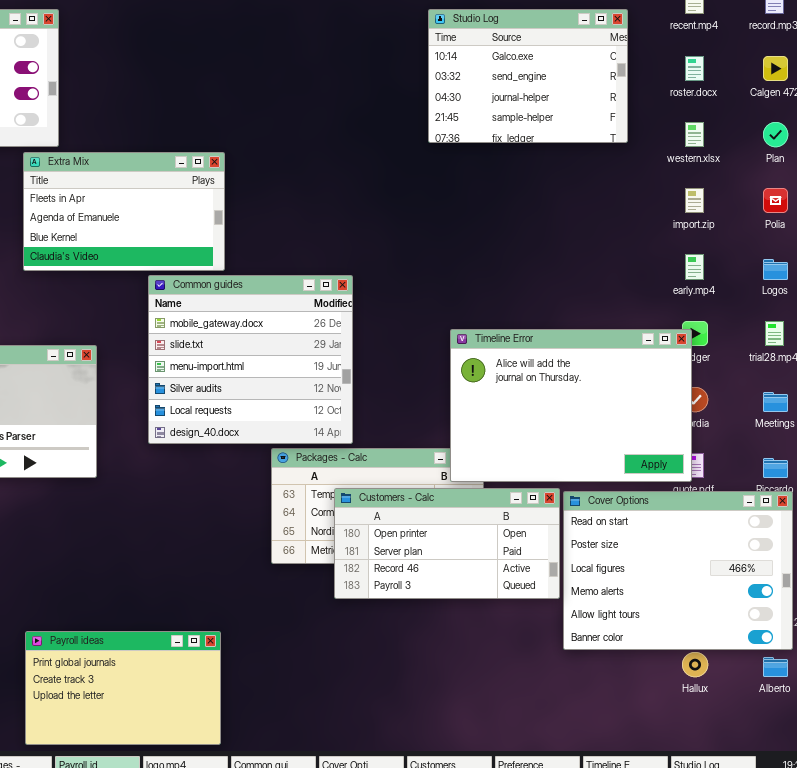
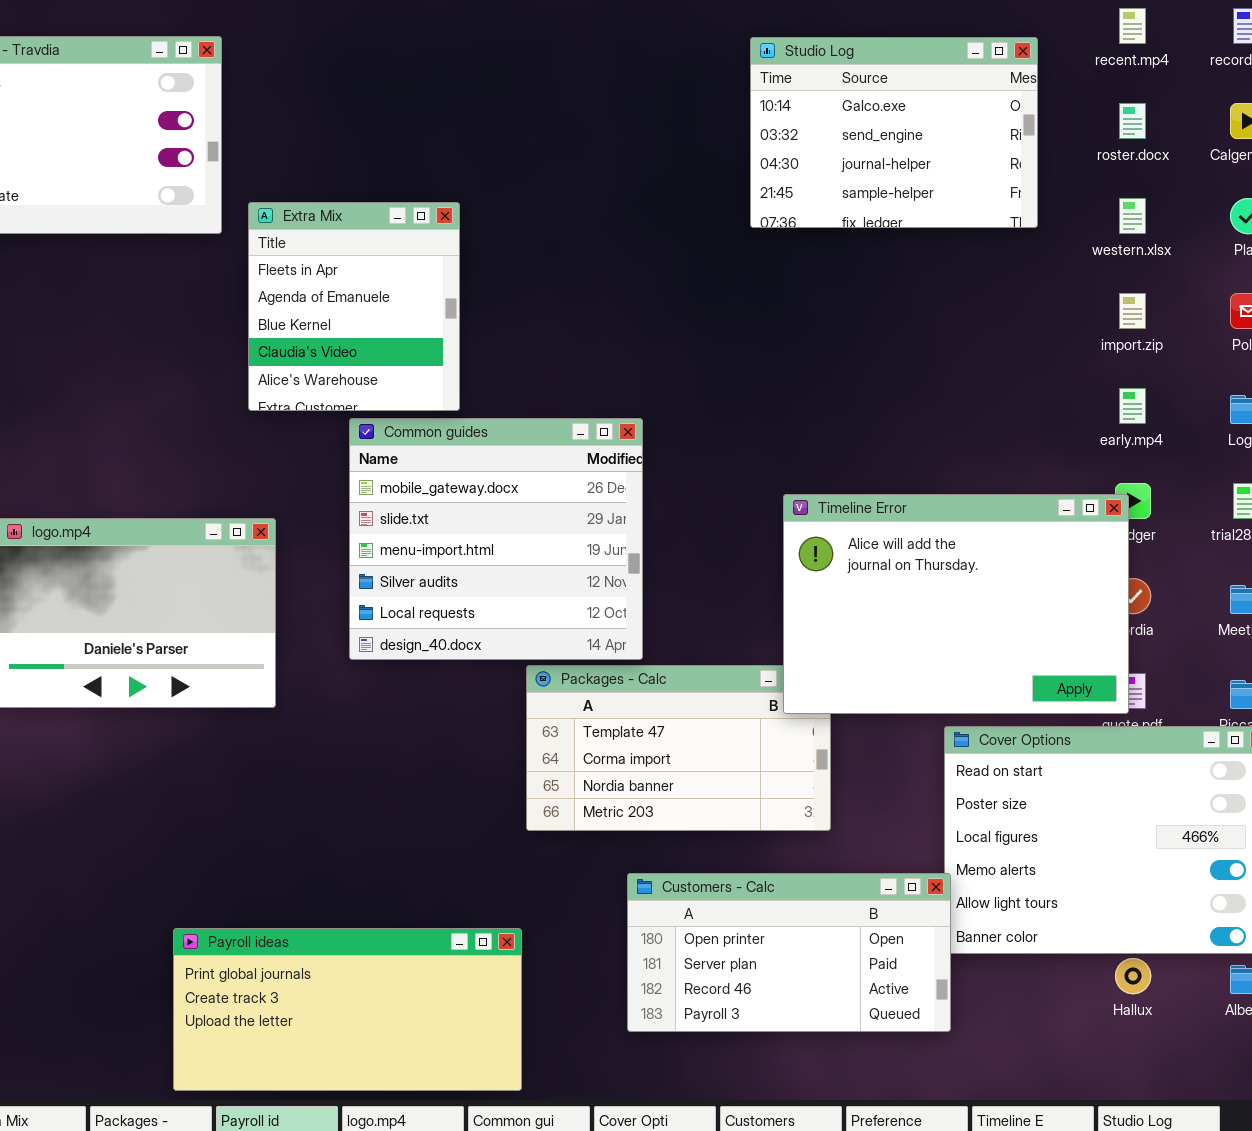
Extra Mix: [23,152,225,271] -> [248,202,460,411], resized
Customers - Calc: [334,488,560,599] -> [627,873,951,1032], moved
Payroll ideas: [25,631,221,745] -> [173,928,522,1091], resized

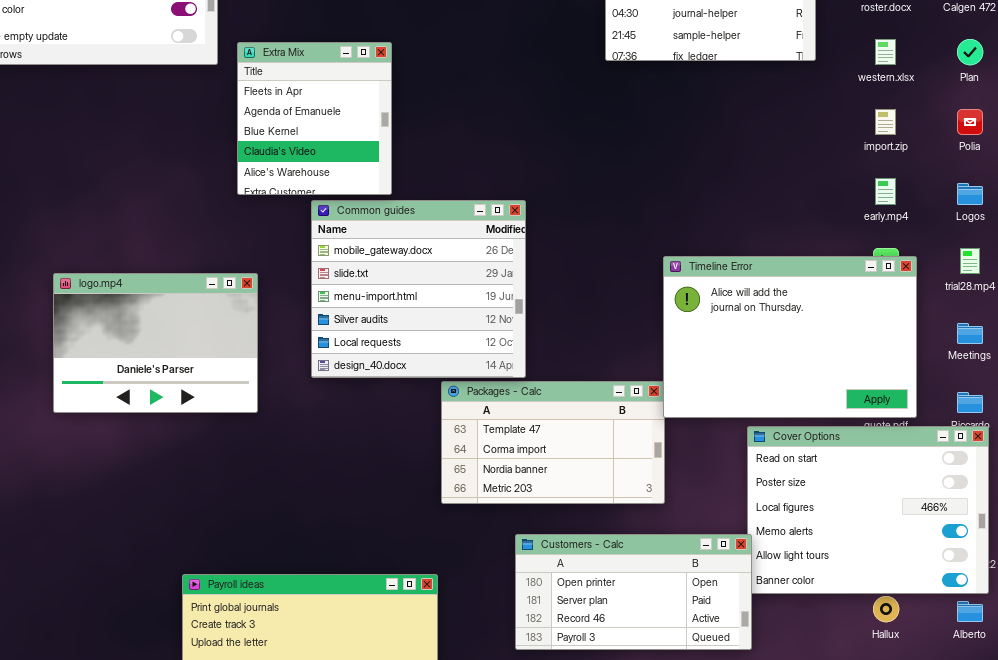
Timeline Error: [783,494,1129,714] -> [663,256,917,418], moved

